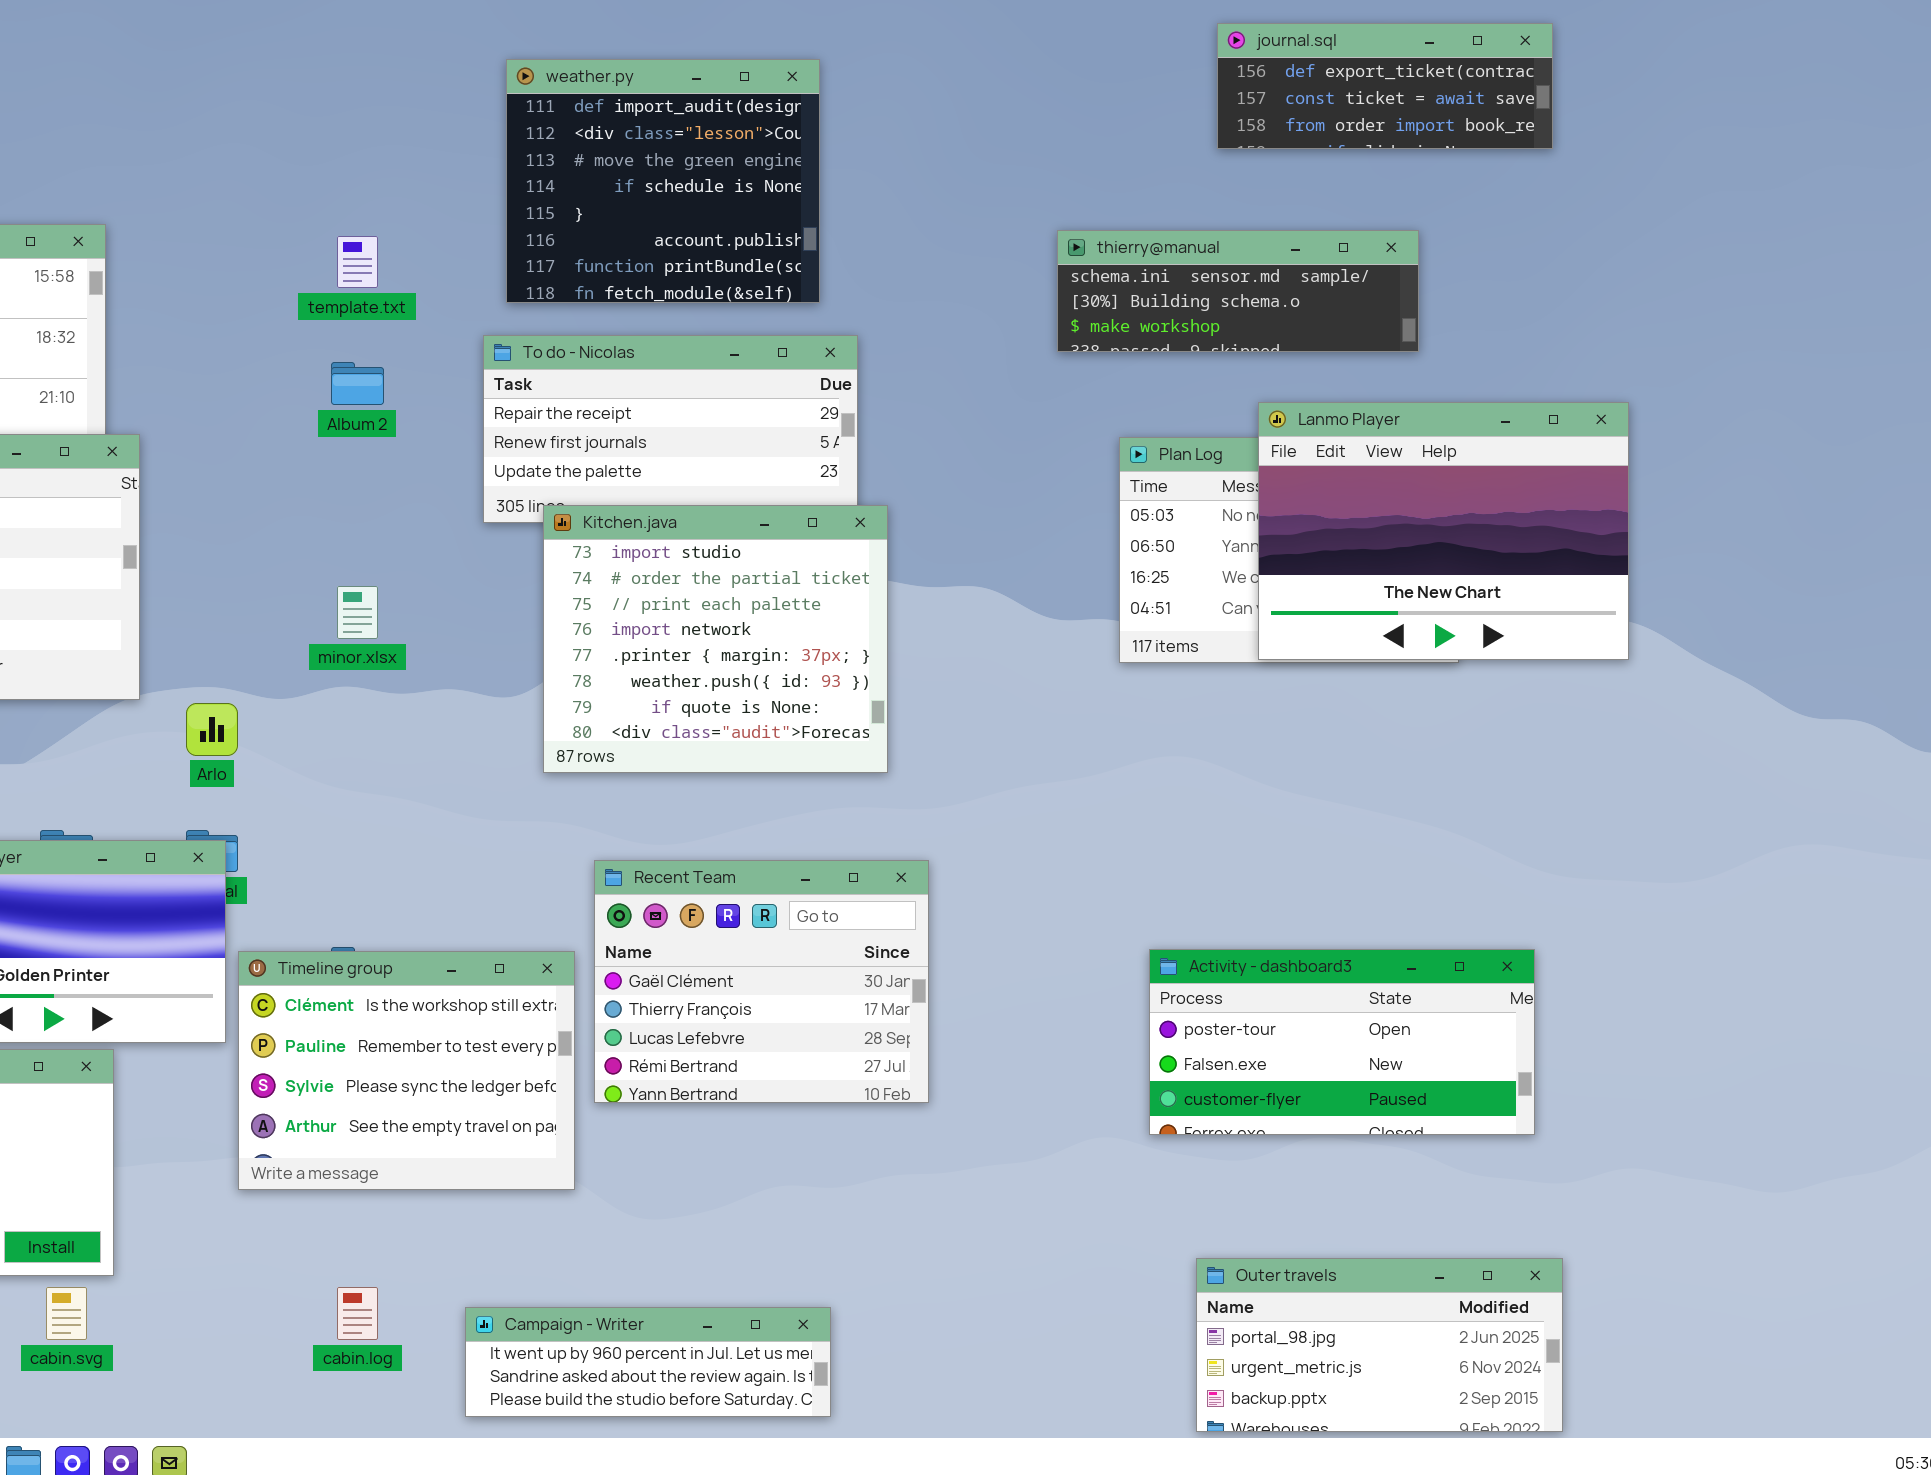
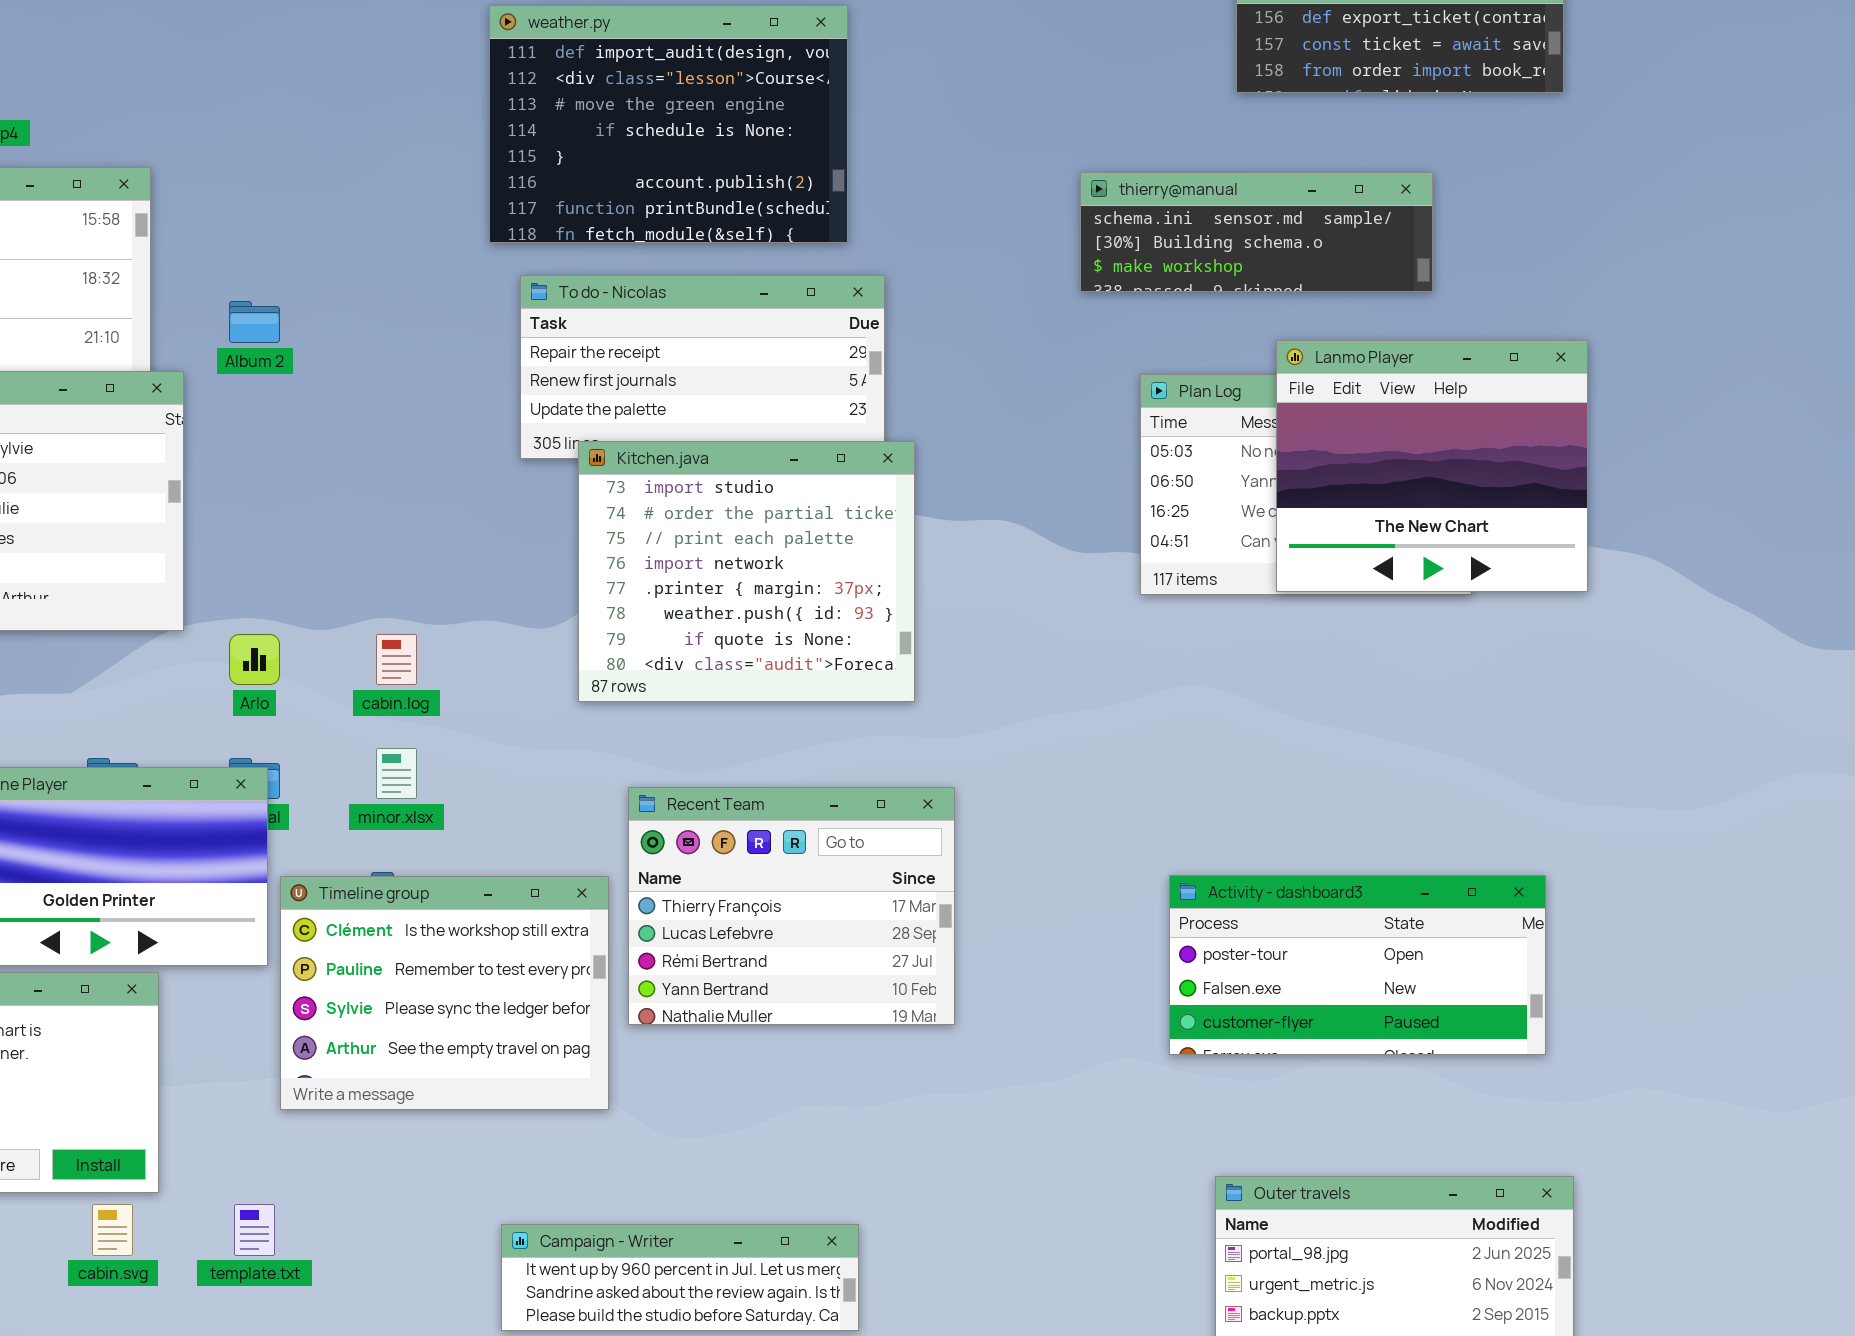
weather.py: [506,59,820,303] -> [489,5,848,243], resized
template.txt: [337,236,378,288] -> [234,1204,275,1256], moved
Album 2: [331,362,384,405] -> [229,301,280,343], moved
Lanmo Player: [1258,402,1629,660] -> [1276,340,1588,592], resized
minor.xlsx: [337,586,378,639] -> [376,748,417,799], moved
Recent Team: [594,860,929,1103] -> [628,787,955,1025], scrolled down 1 row
cabin.log: [337,1287,378,1340] -> [376,634,417,685], moved

